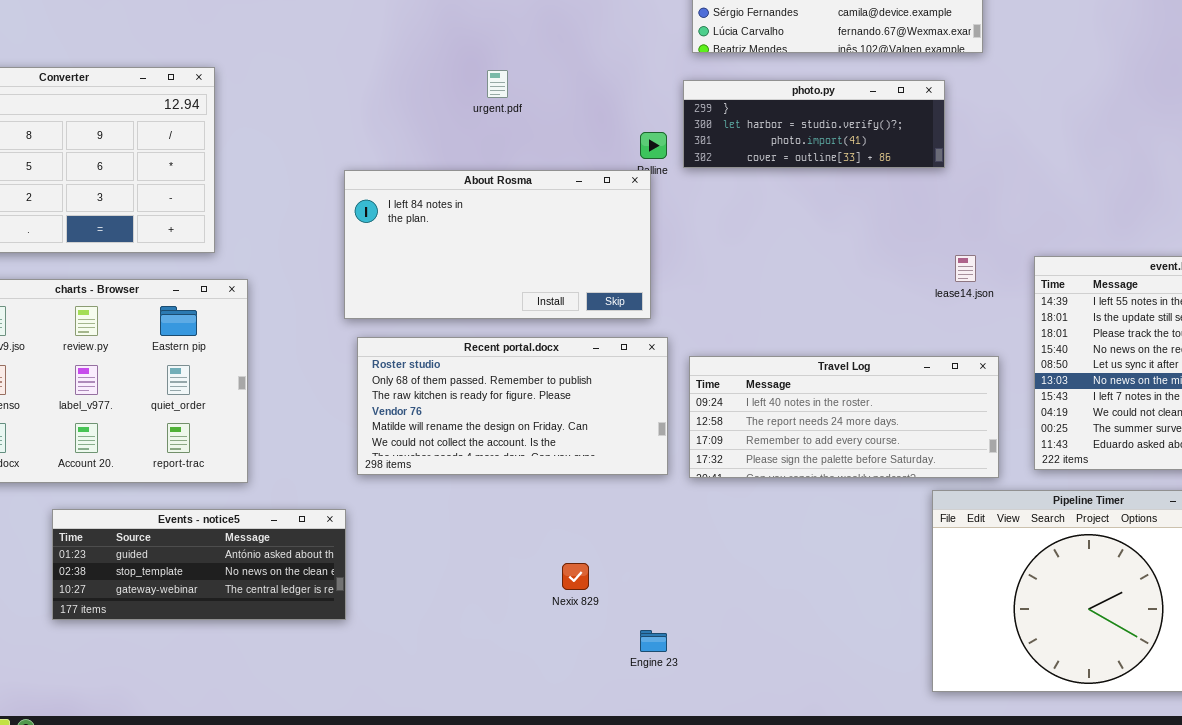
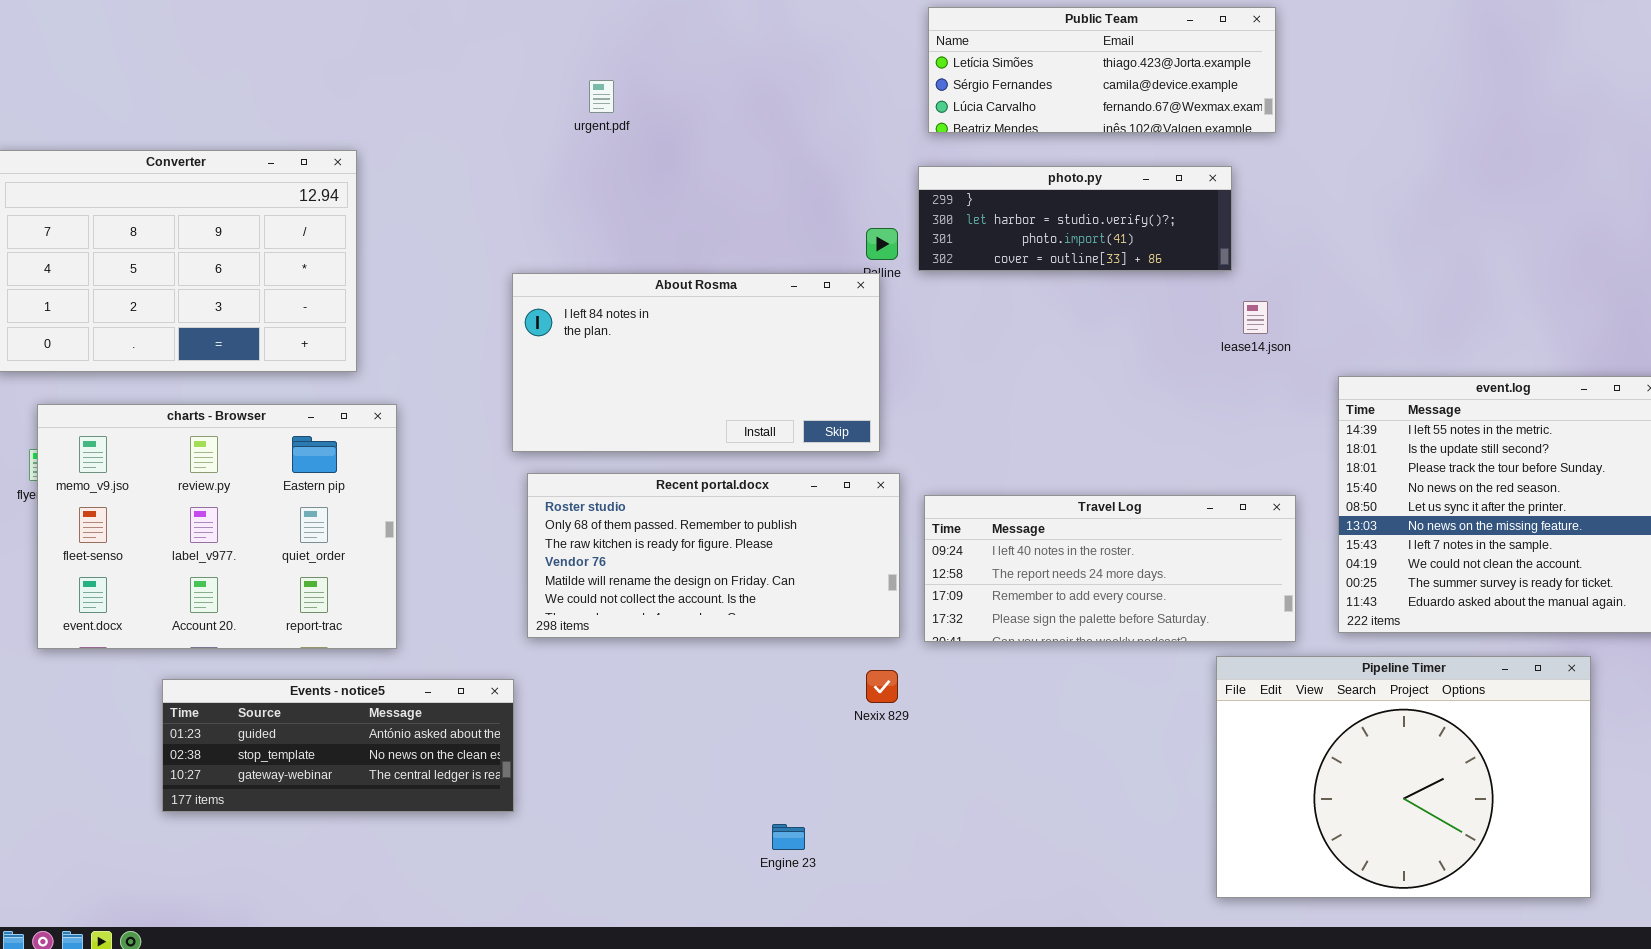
urgent.pdf: [487,70,508,98] -> [589,80,614,113], moved
lease14.json: [955,255,976,282] -> [1243,301,1268,334], moved
Nexix 829: [562,563,589,590] -> [866,670,898,703], moved
Engine 23: [640,630,667,652] -> [772,824,805,850], moved

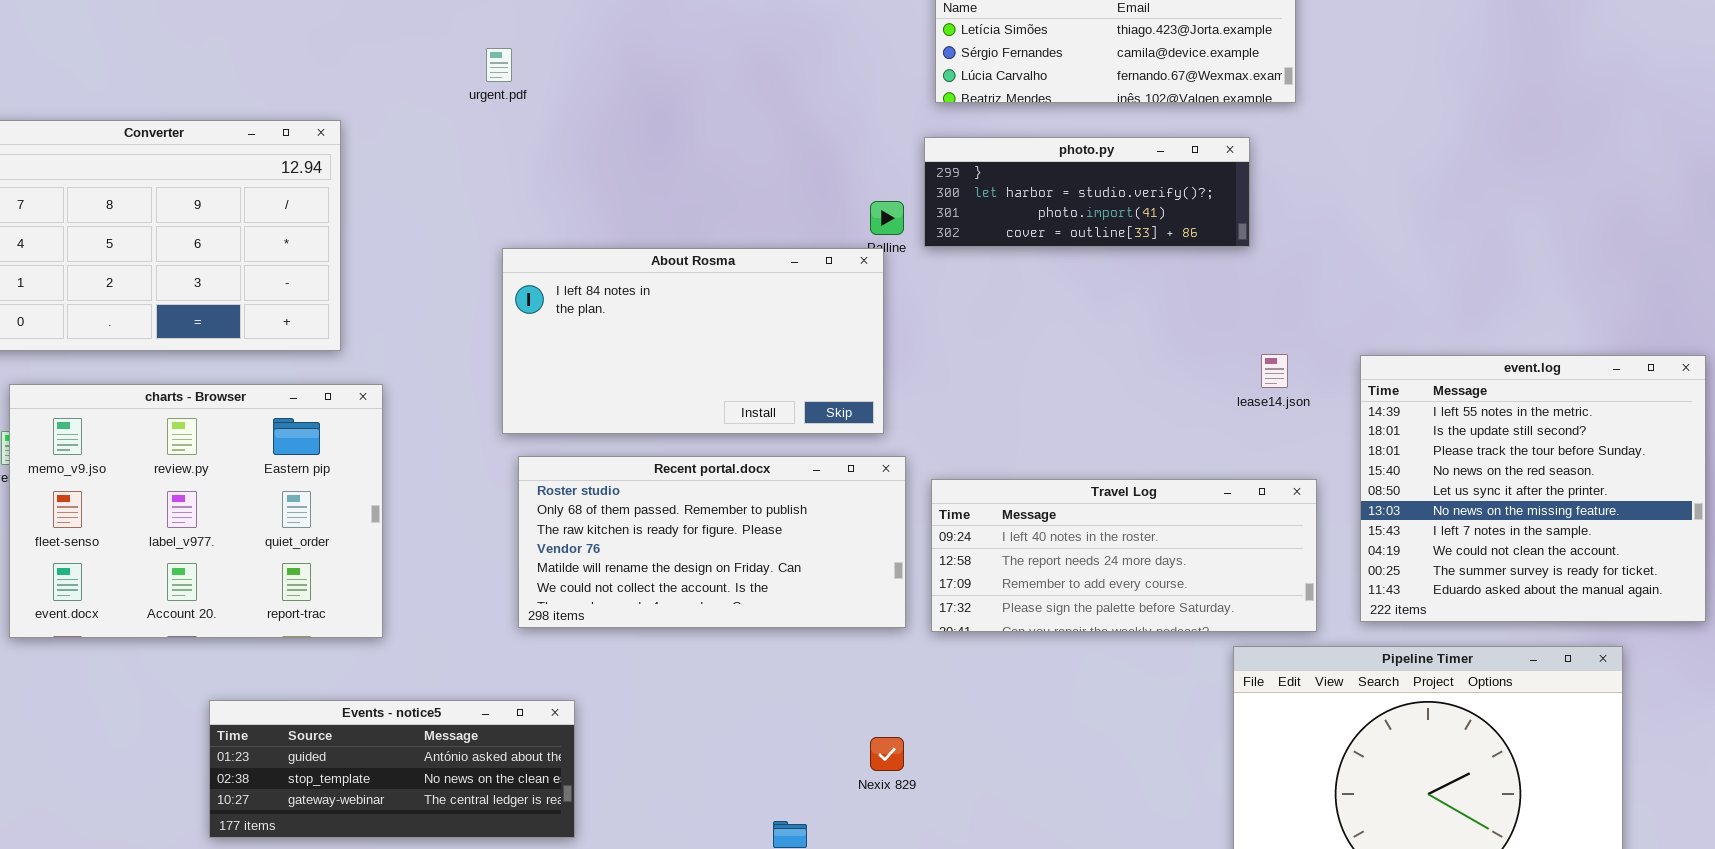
urgent.pdf: [589,80,614,113] -> [486,48,512,82], moved
lease14.json: [1243,301,1268,334] -> [1261,354,1288,388], moved
Nexix 829: [866,670,898,703] -> [870,737,904,771], moved
Events - notice5: [162,679,514,812] -> [209,700,575,838], moved

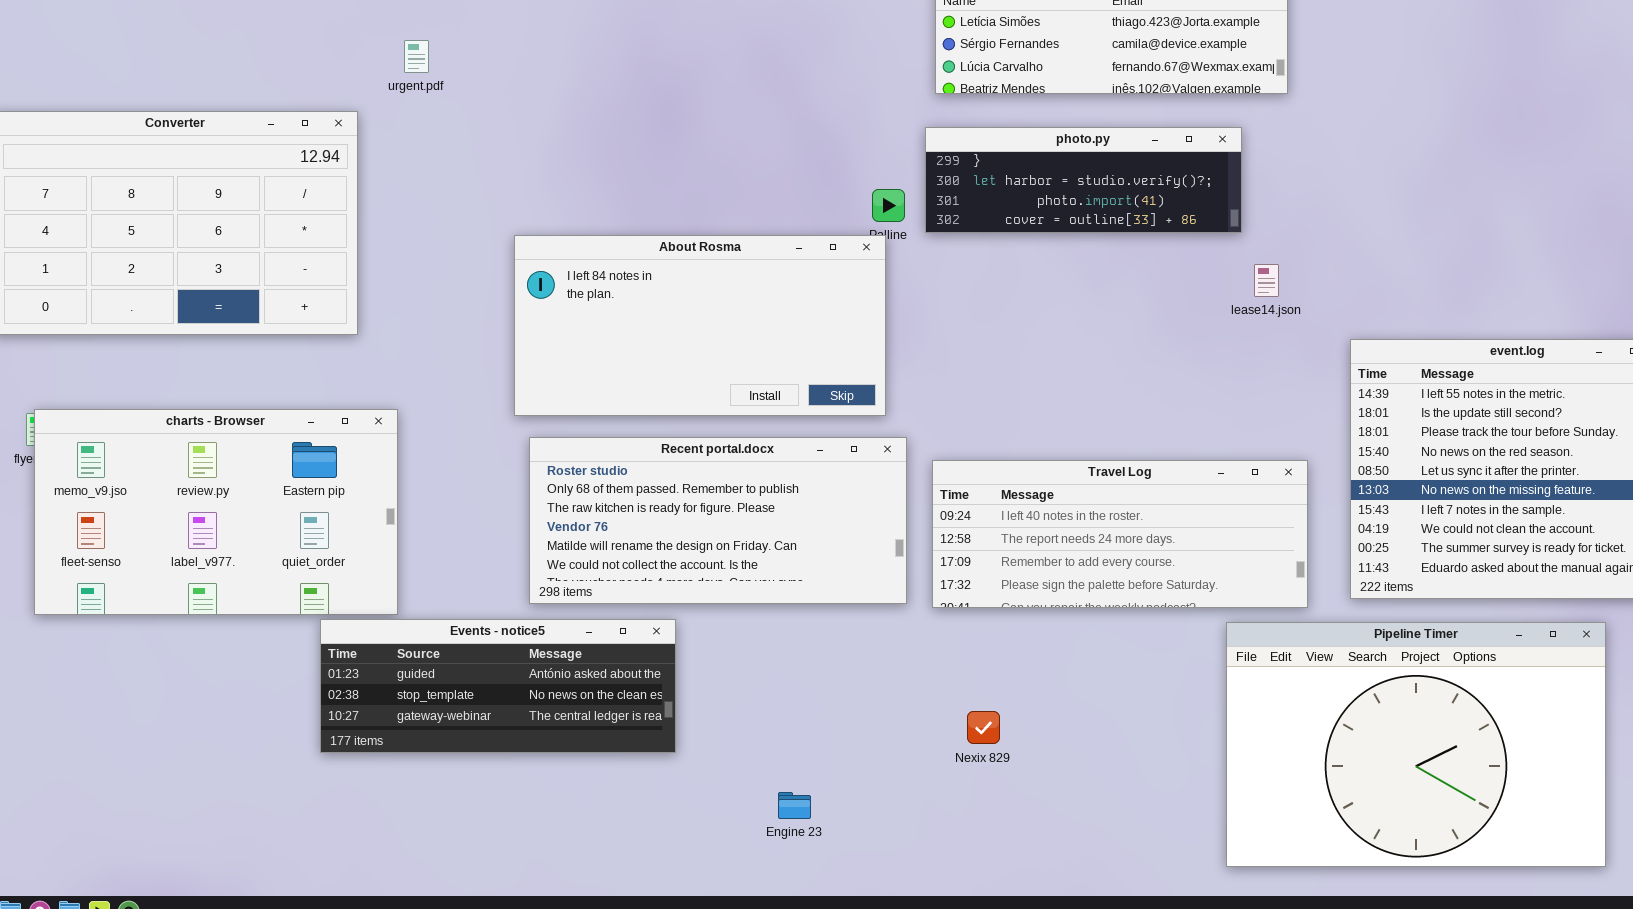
urgent.pdf: [486,48,512,82] -> [404,40,429,73], moved
lease14.json: [1261,354,1288,388] -> [1254,264,1279,297], moved
charts - Browser: [9,384,383,638] -> [34,409,398,615], resized
Events - notice5: [209,700,575,838] -> [320,619,676,753], moved
Nexix 829: [870,737,904,771] -> [967,711,1000,744], moved

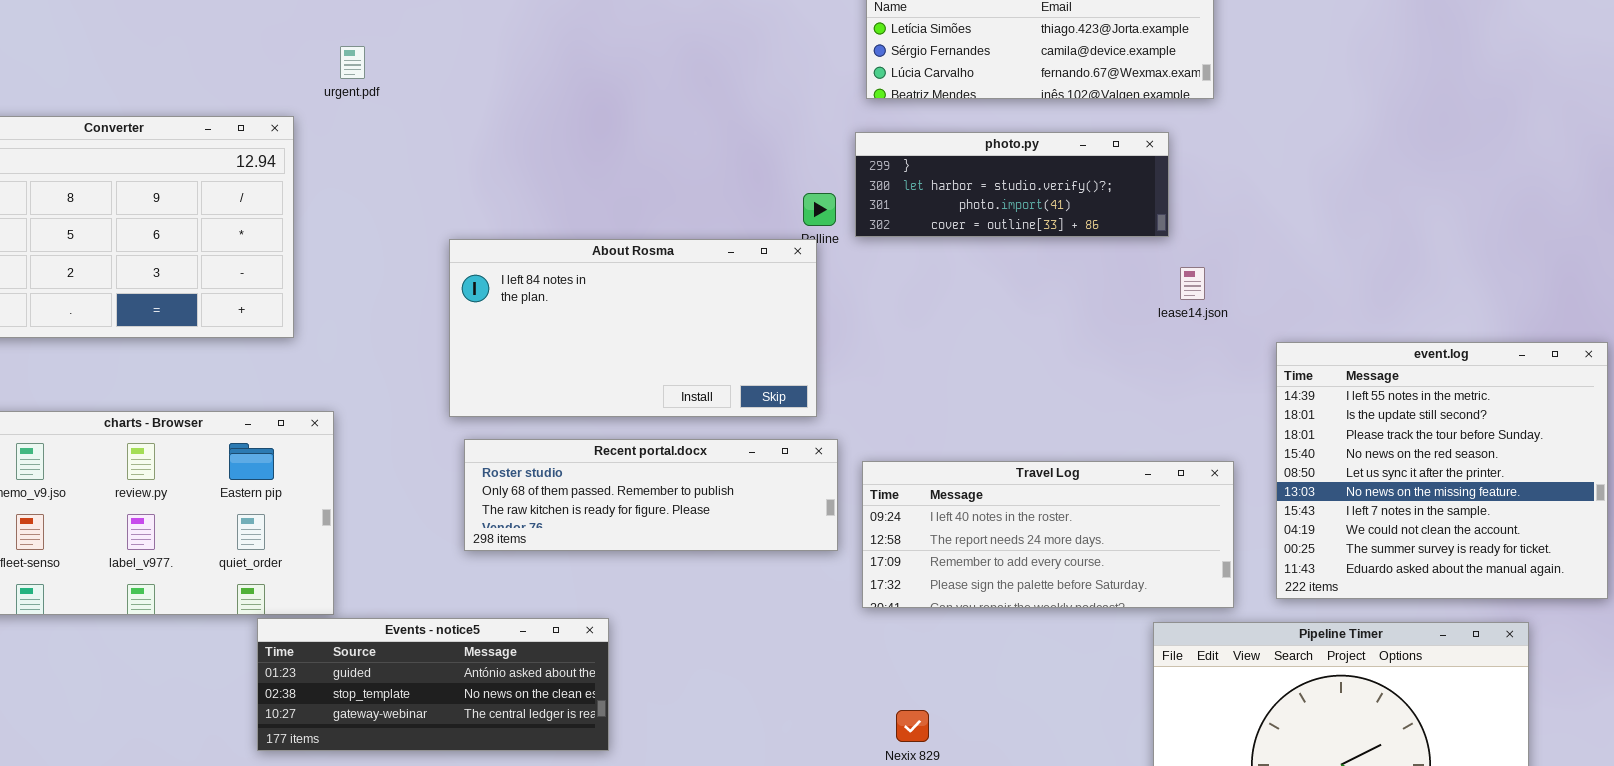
Recent portal.docx: [529,437,907,604] -> [464,439,838,551], resized

